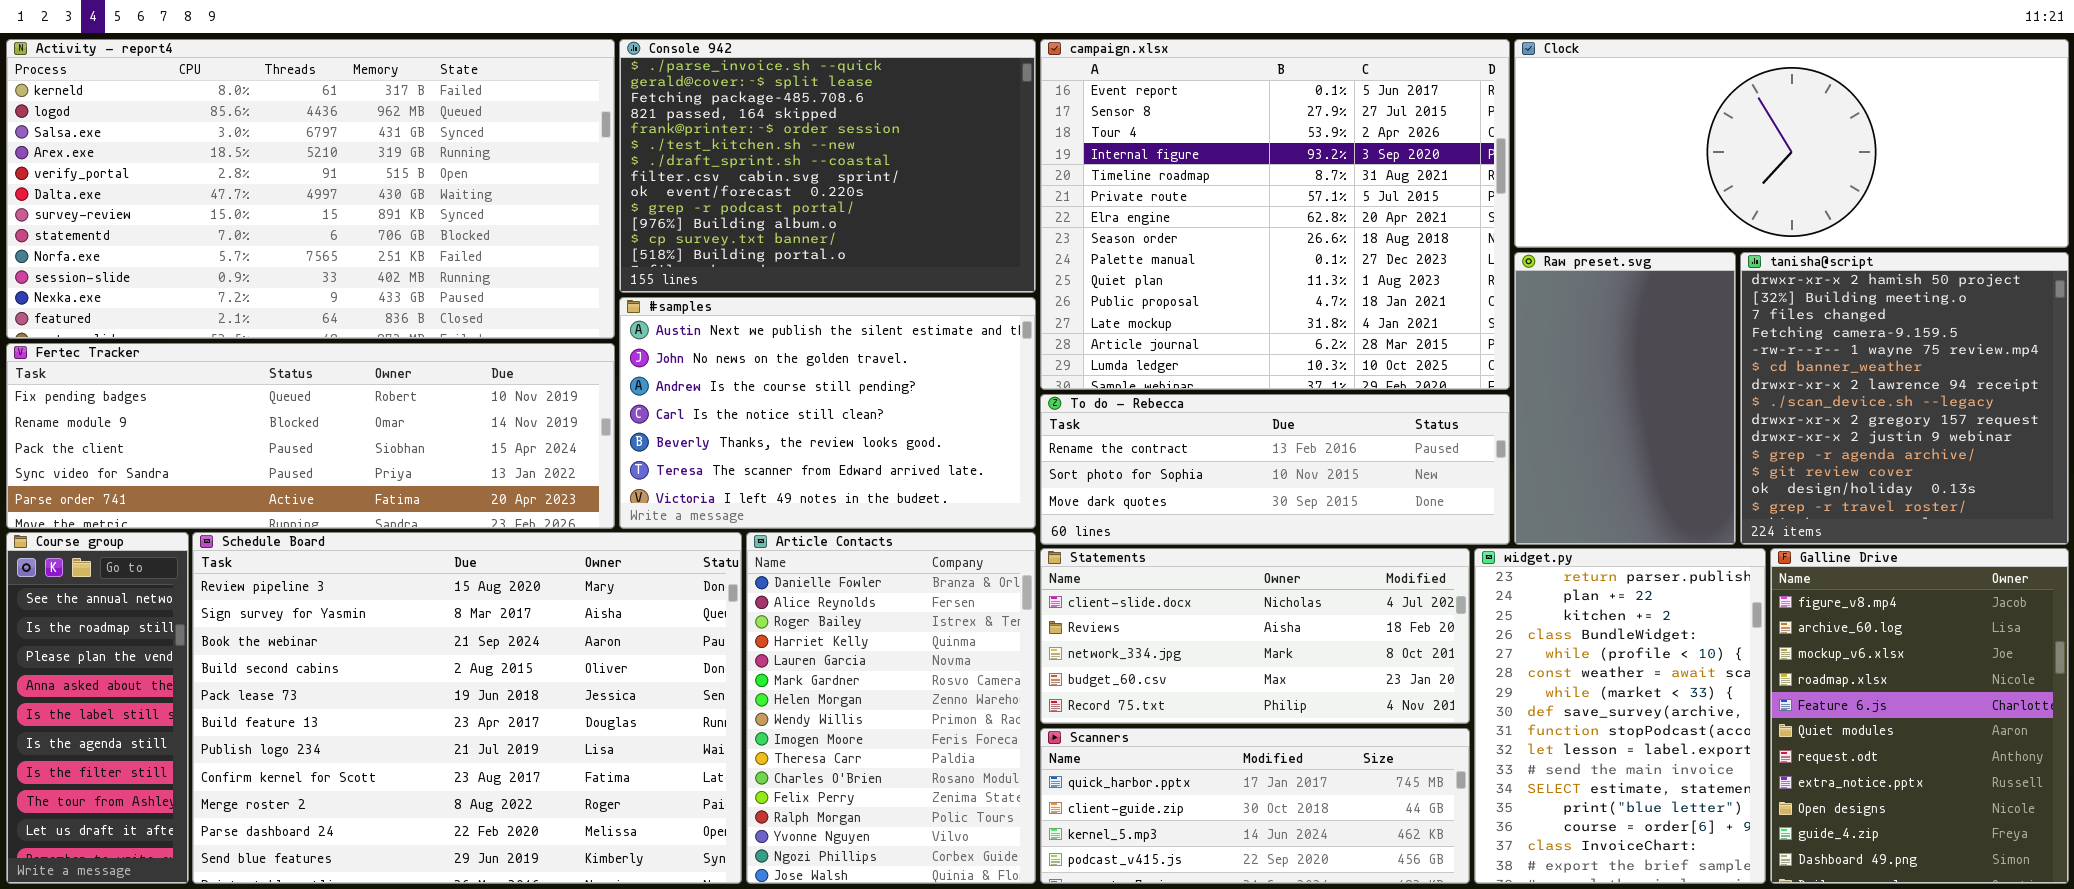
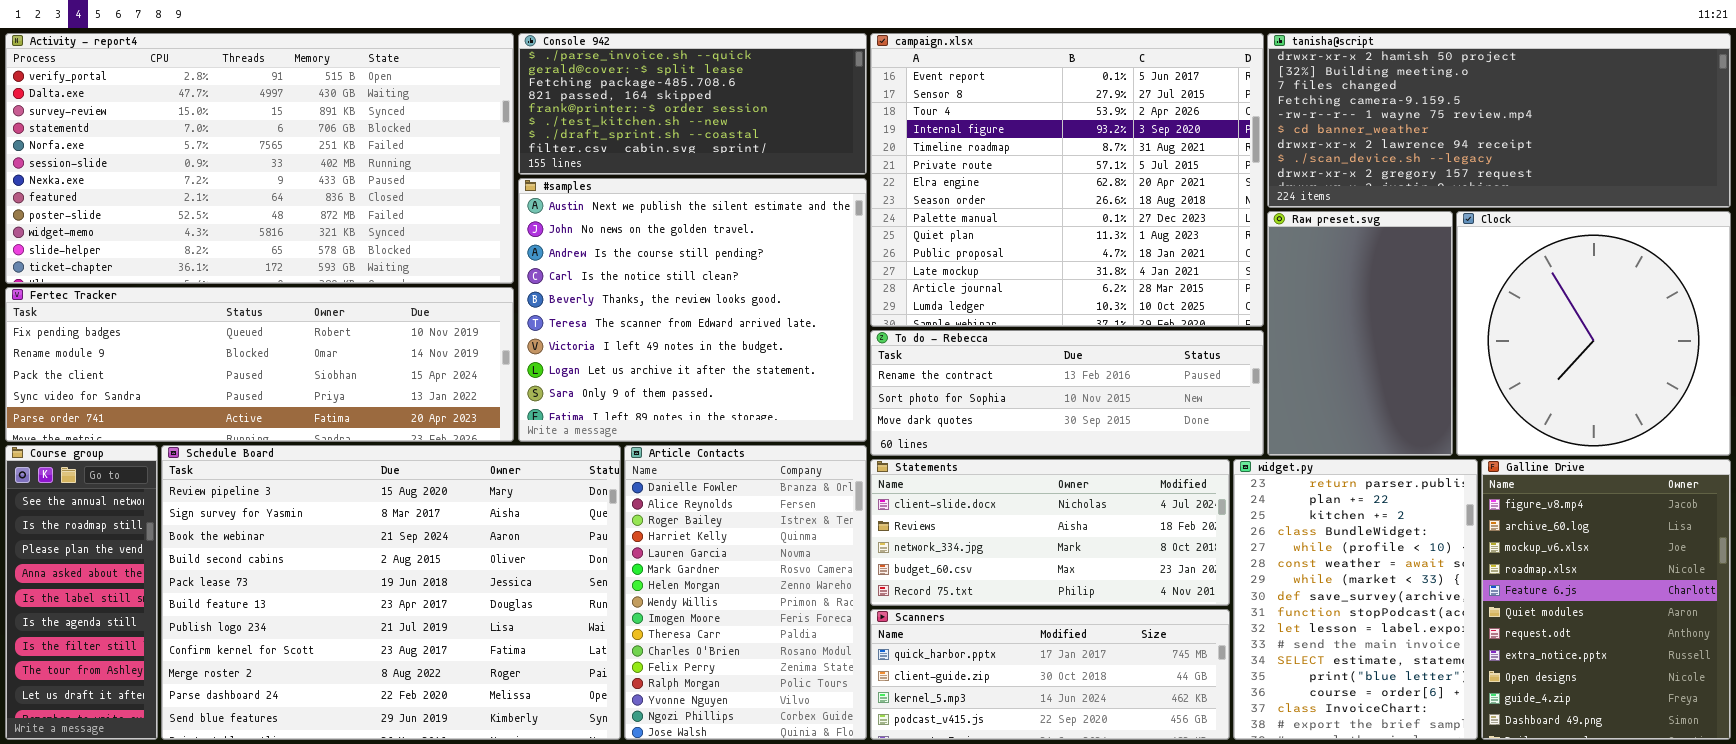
Activity - report4: [6,39,615,339] -> [5,33,514,284], scrolled down 4 rows
Console 942: [619,39,1036,293] -> [518,33,867,175], resized
Clock: [1514,39,2069,248] -> [1456,211,1731,456], moved, resized
tanisha@script: [1740,252,2069,545] -> [1267,33,1731,208], moved, resized
#samples: [619,297,1036,529] -> [518,178,867,442], resized

